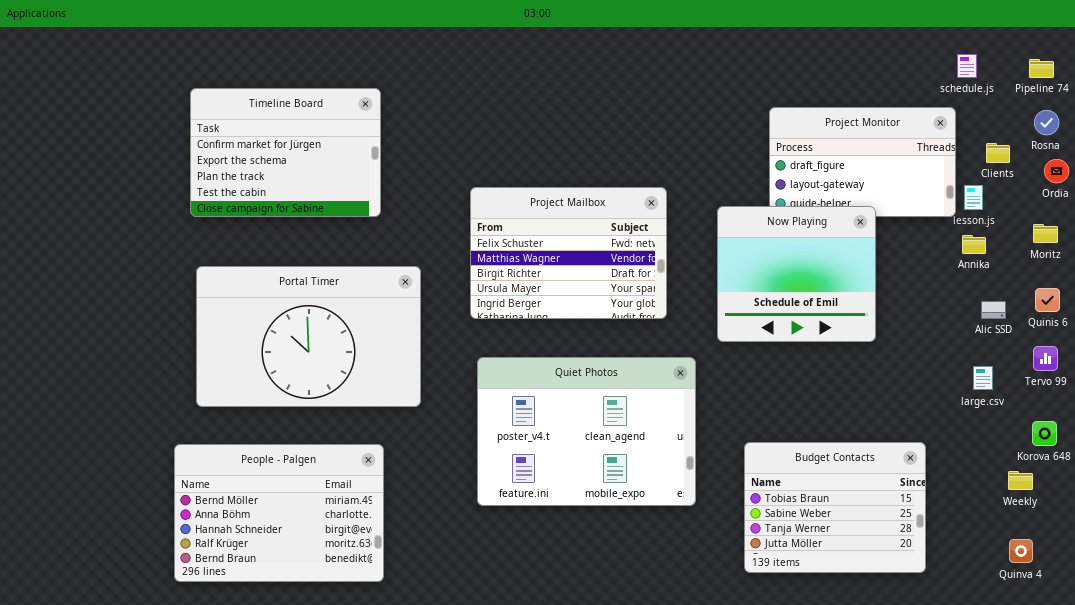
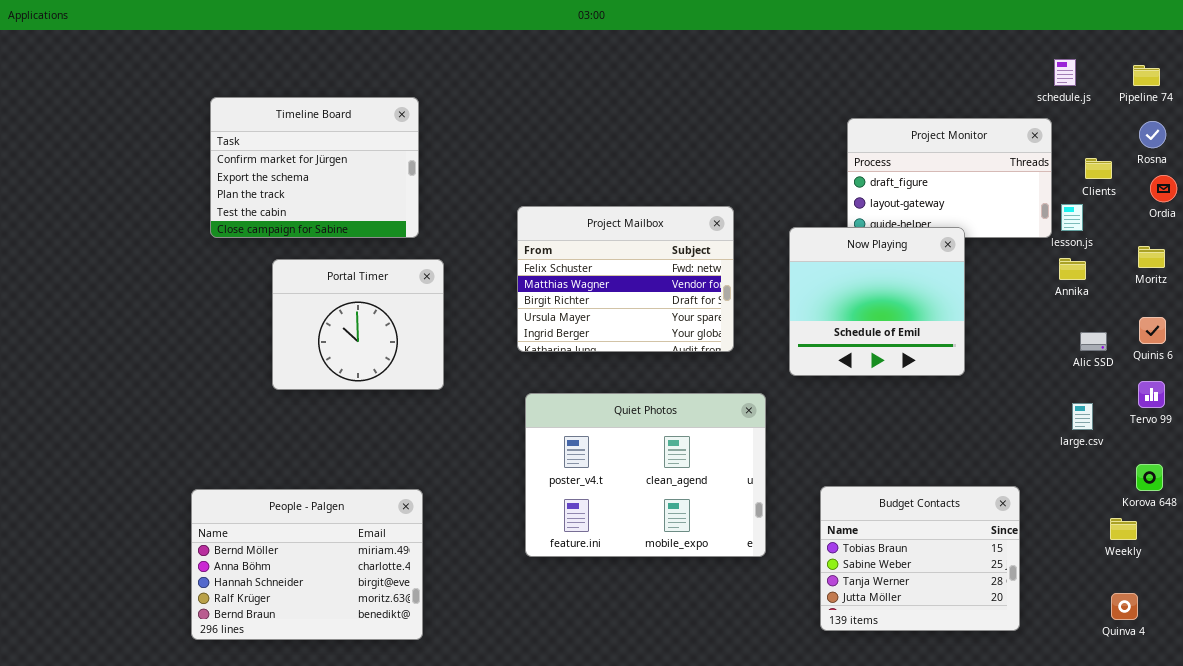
Portal Timer: [196,266,421,407] -> [272,259,444,390], moved, resized

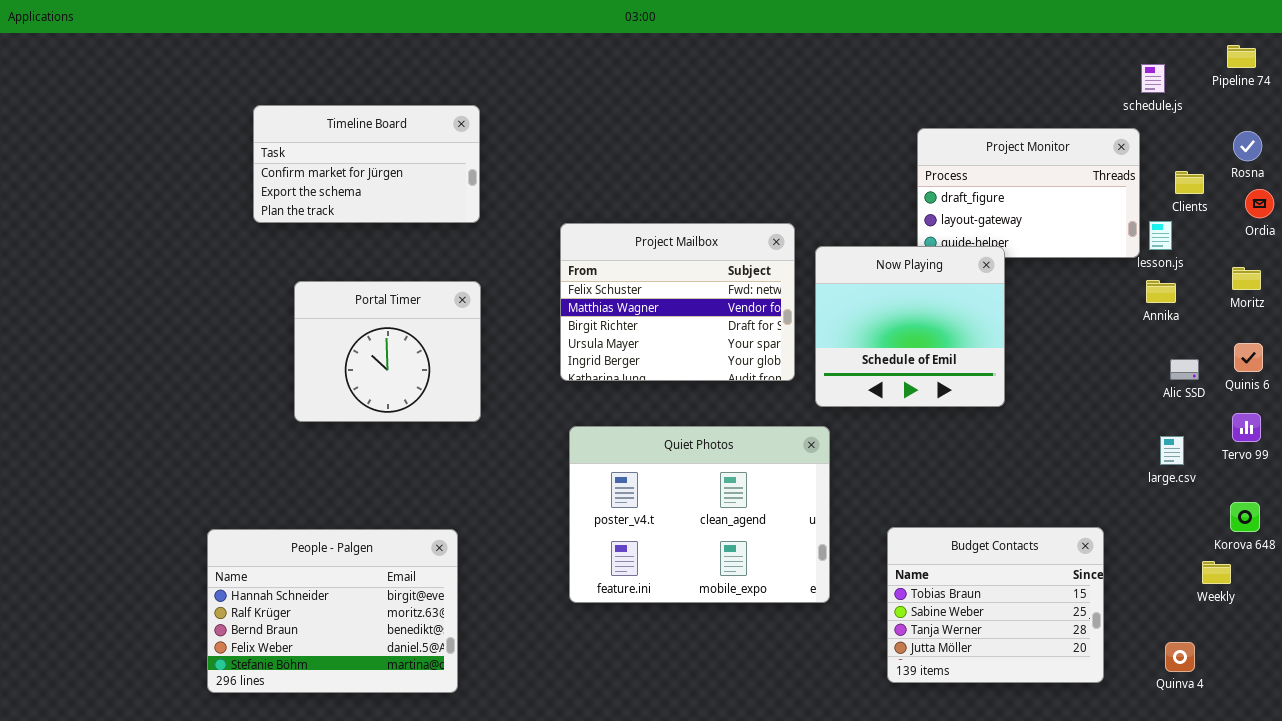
Pipeline 74: [1133,65,1160,86] -> [1227,45,1256,68], moved
Timeline Board: [210,97,419,238] -> [253,105,480,223], moved, resized
Now Playing: [789,227,965,376] -> [815,246,1005,407], moved
People - Palgen: [191,489,423,640] -> [207,529,458,693], scrolled down 2 rows
Quinva 4: [1111,593,1138,620] -> [1165,642,1195,672], moved

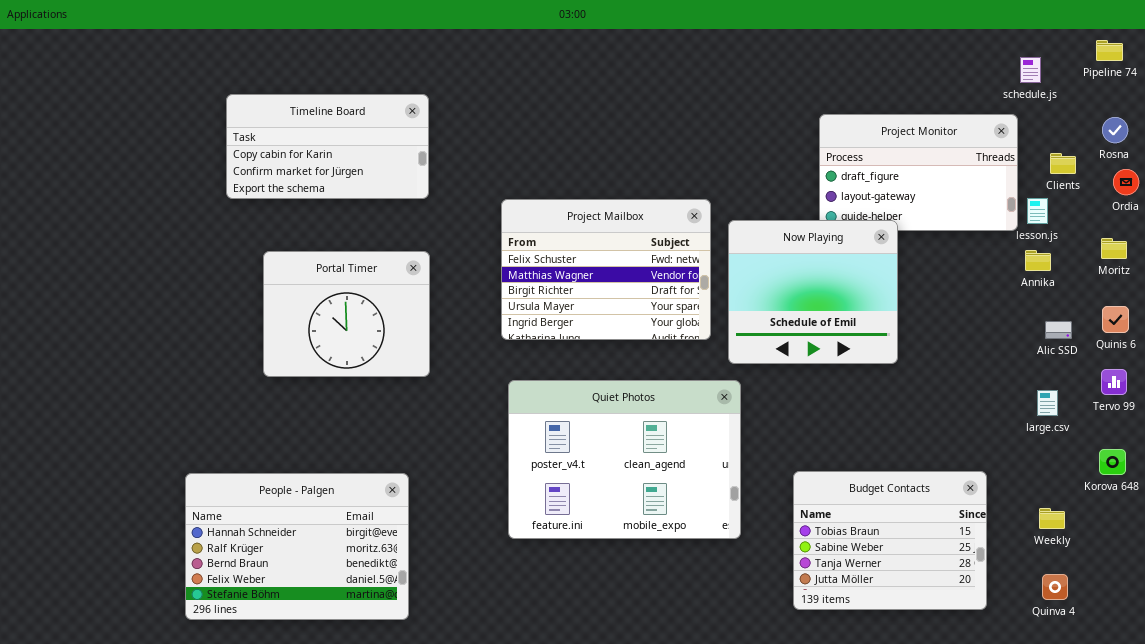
Timeline Board: [253,105,480,223] -> [226,94,429,199], scrolled up 1 row
Weekly: [1202,561,1231,584] -> [1039,508,1065,529], moved

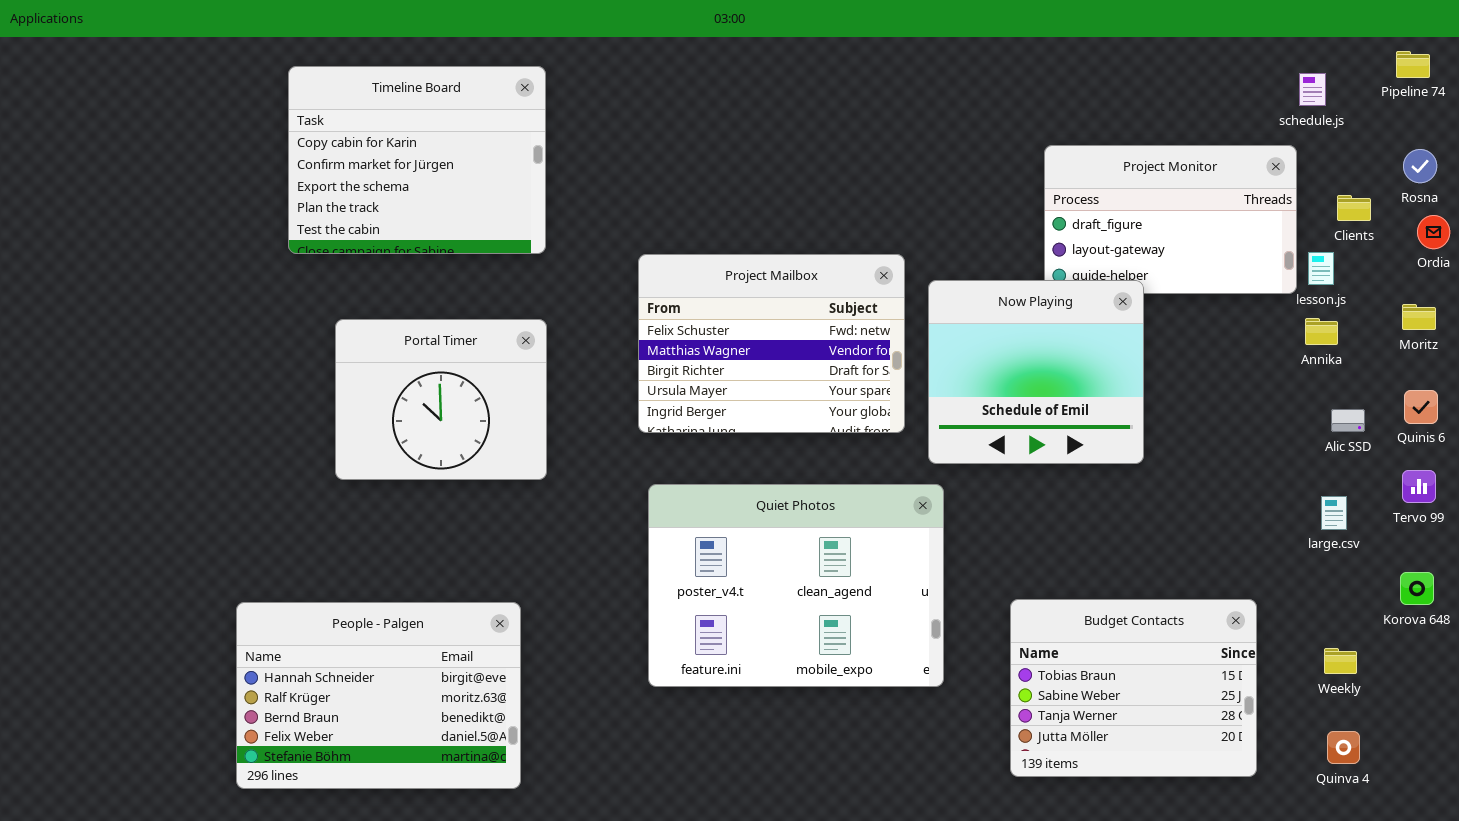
Timeline Board: [226,94,429,199] -> [288,66,546,254], resized

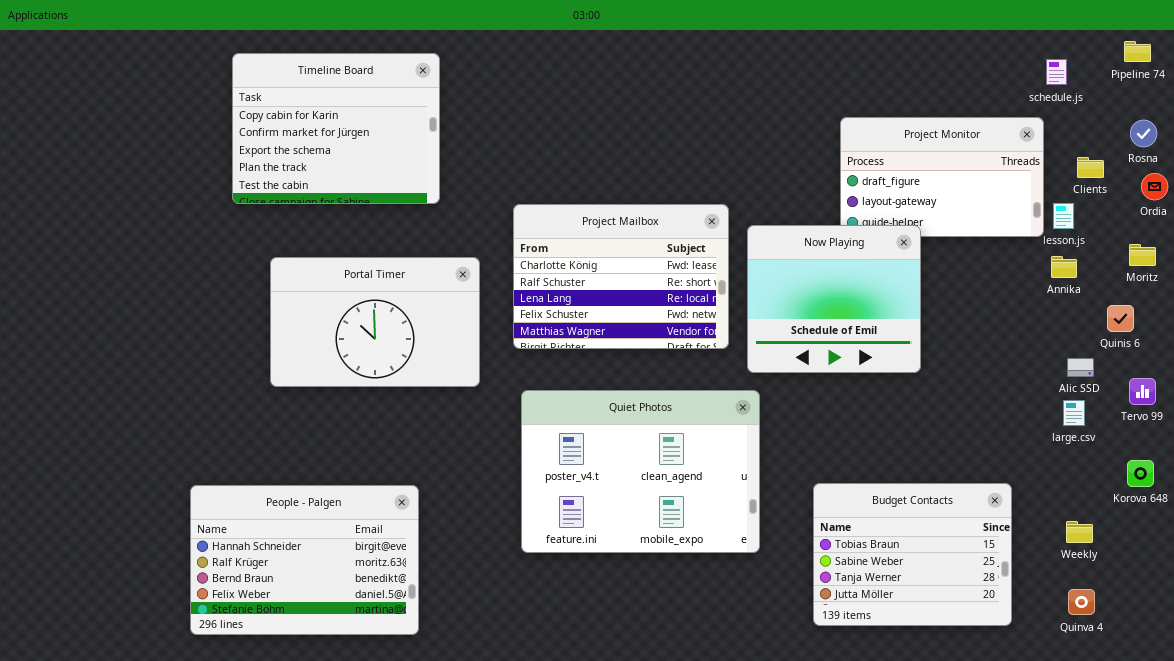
Project Mailbox: [638,254,905,433] -> [513,204,729,349], scrolled up 3 rows
Portal Timer: [335,319,547,480] -> [270,257,480,387], resized
Quinis 6: [1404,390,1438,424] -> [1107,305,1134,332], moved
Alic SSD: [1331,409,1365,432] -> [1067,358,1094,377], moved

